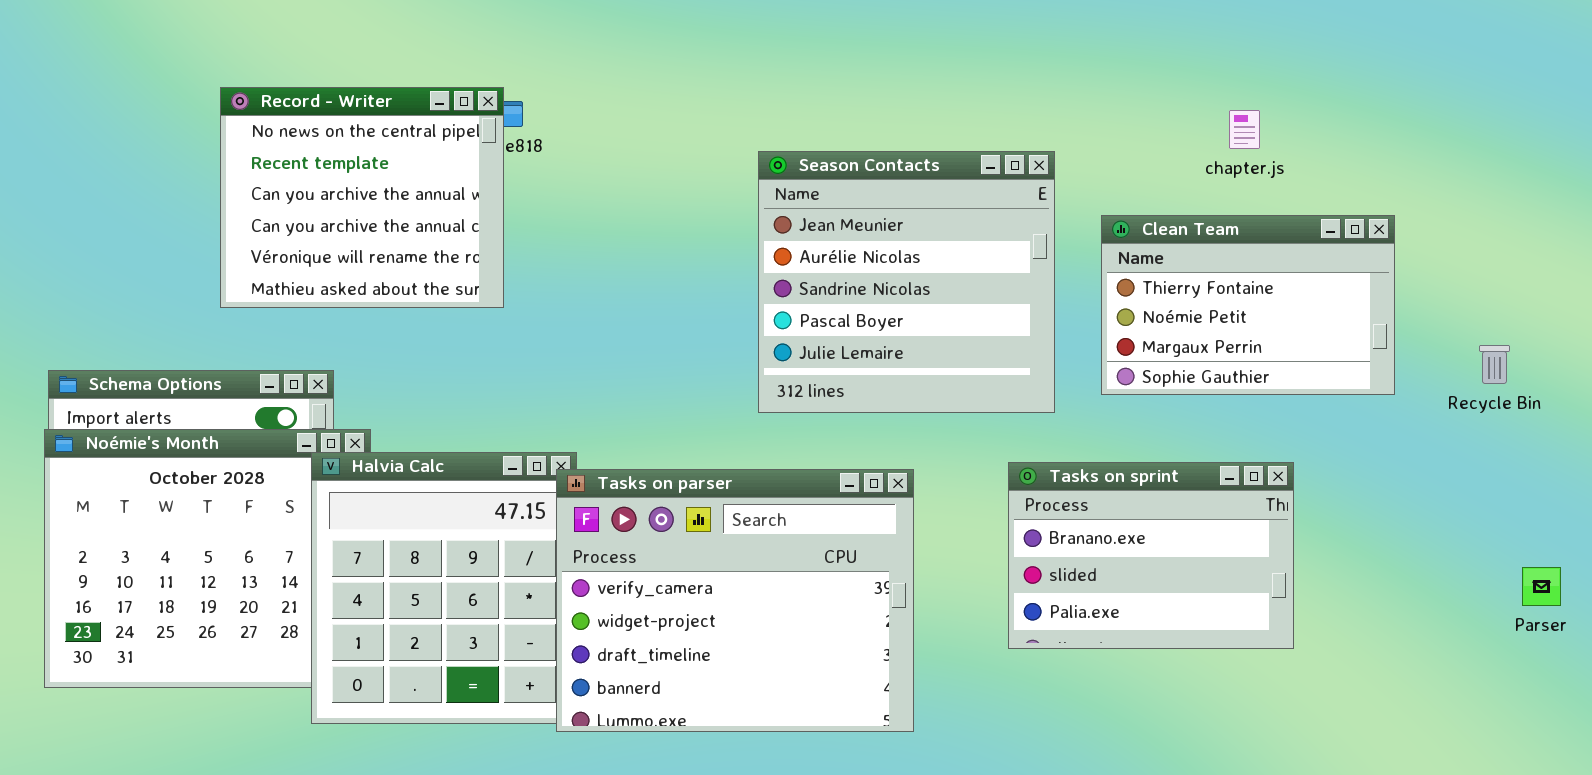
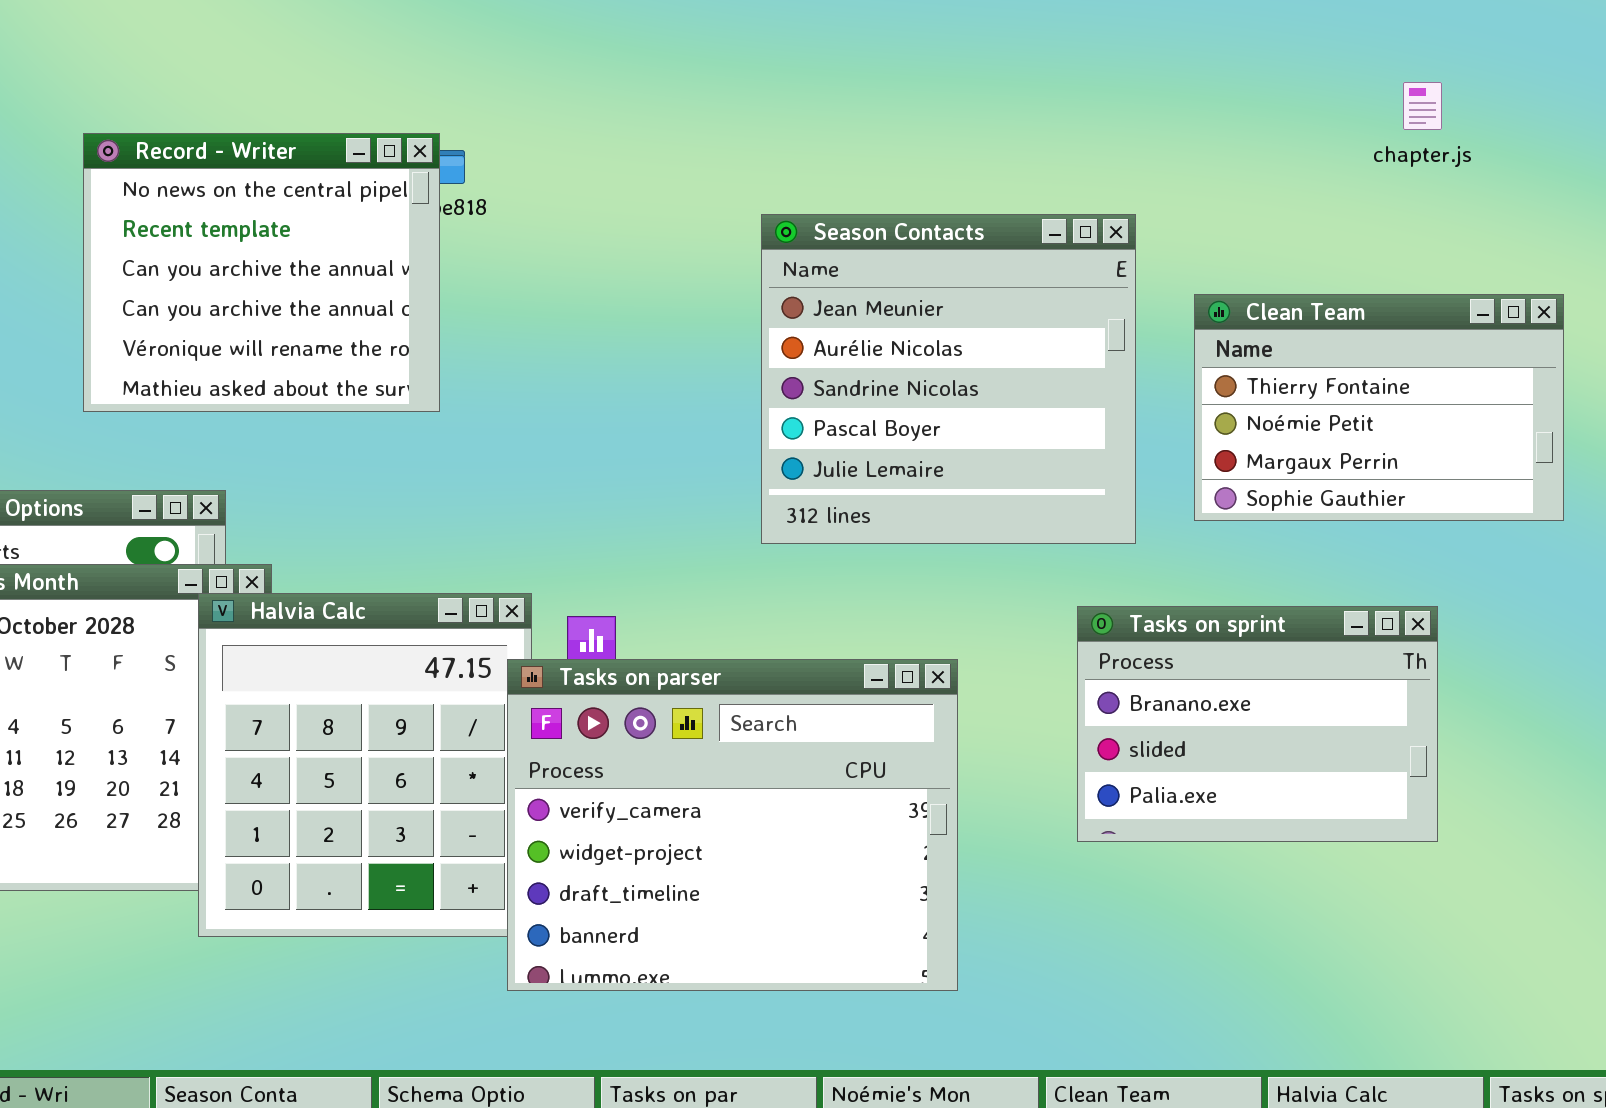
chapter.js: [1229,110,1260,149] -> [1403,82,1442,130], moved
Tasks on parser: [556,469,914,732] -> [507,659,958,991], moved

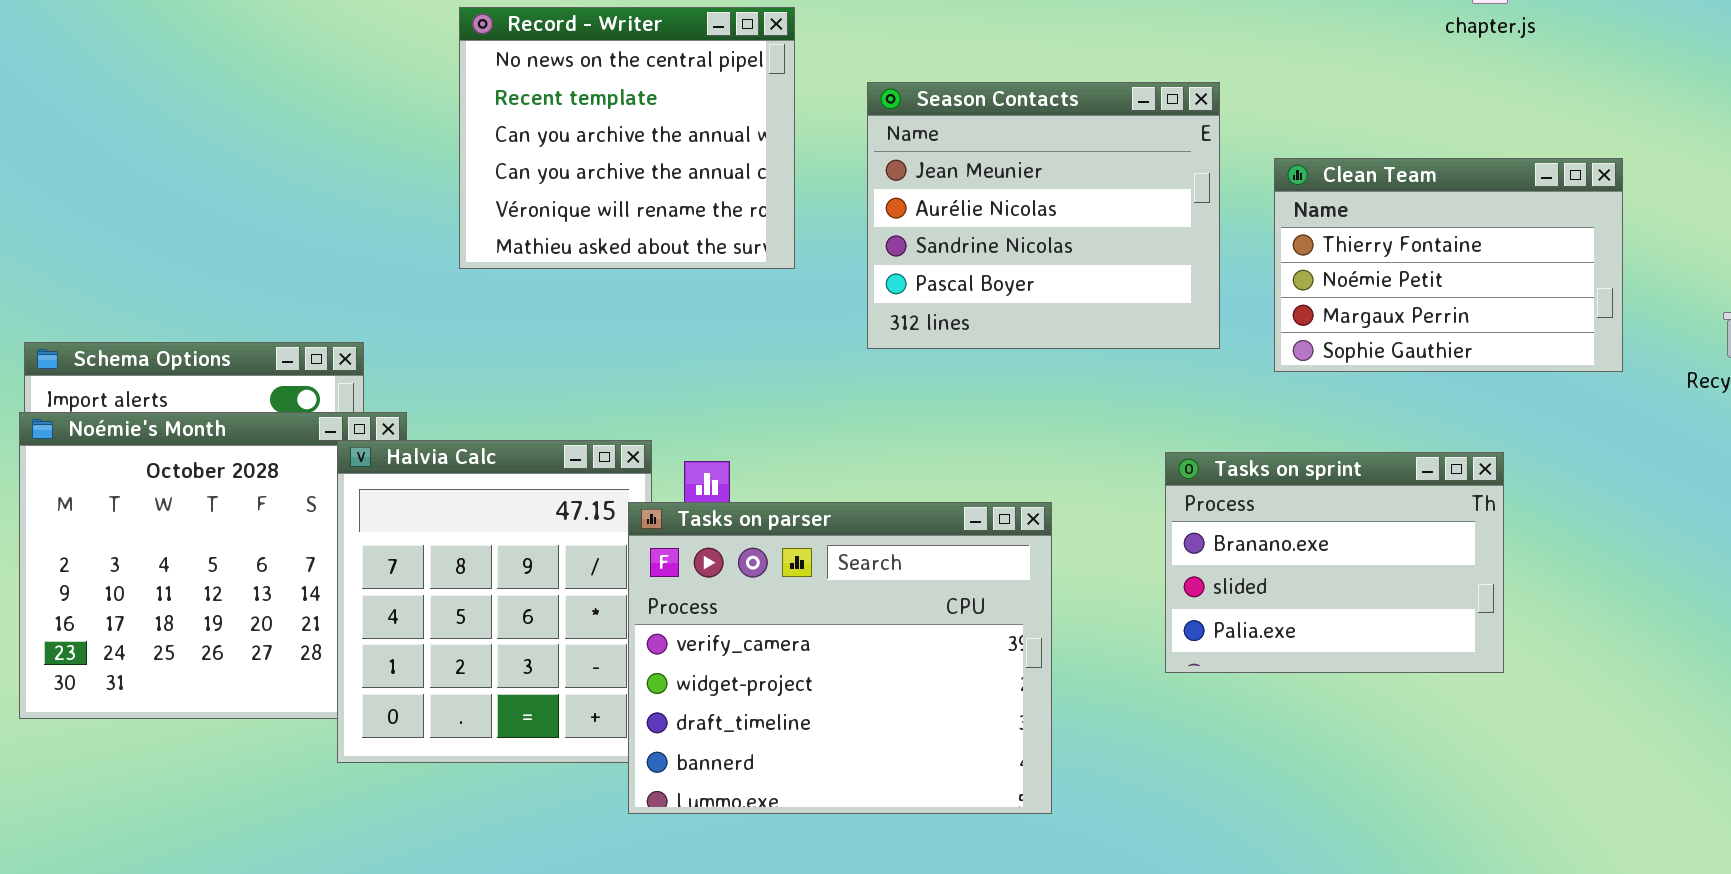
Record - Writer: [83,133,440,412] -> [459,7,795,269], moved
Season Contacts: [761,214,1136,544] -> [867,82,1220,349], resized

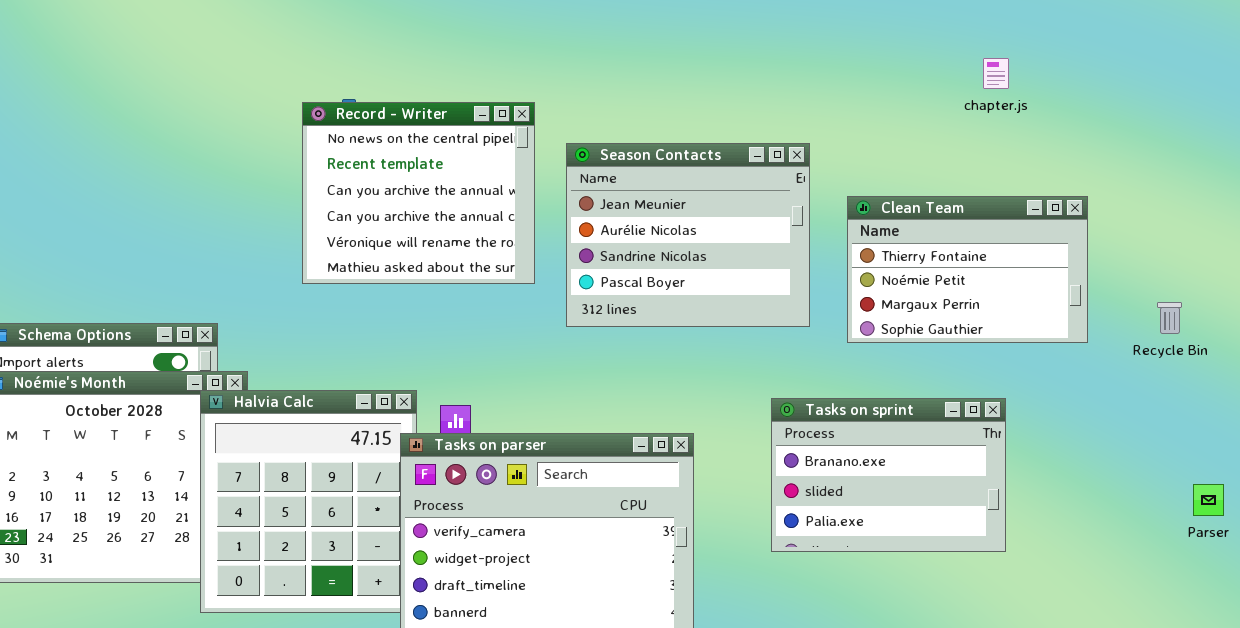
Record - Writer: [459,7,795,269] -> [302,102,535,284], moved

